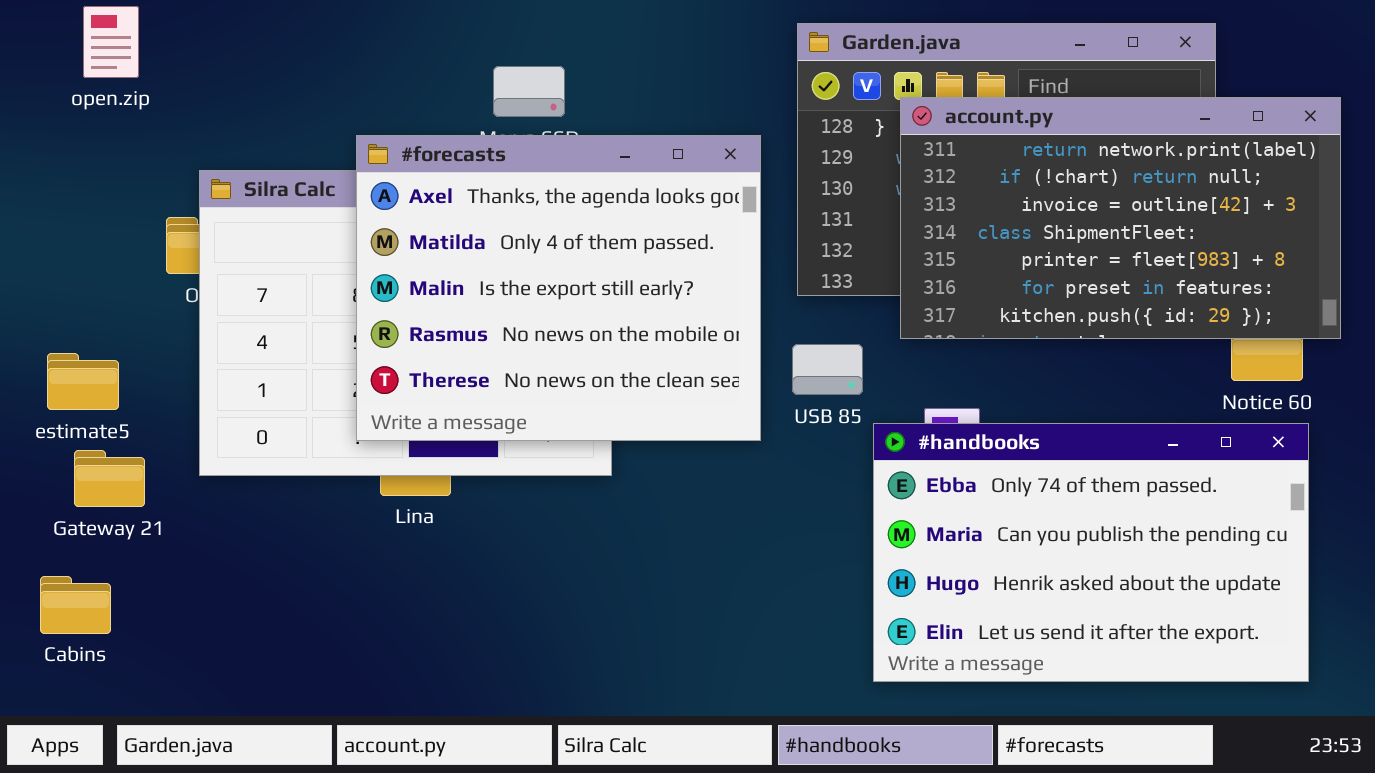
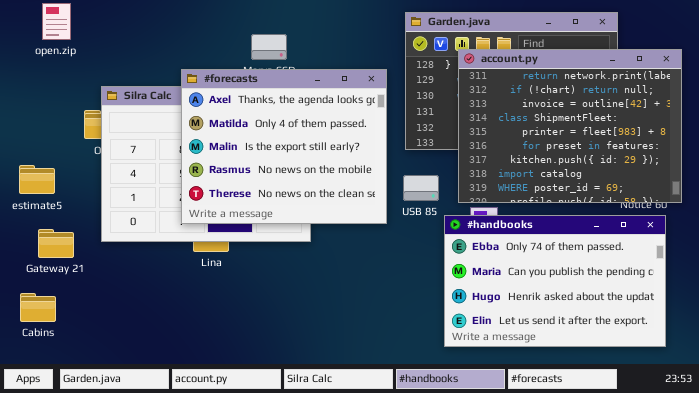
account.py: [900,97,1341,339] -> [458,49,682,203], resized
estimate5: [47,353,119,410] -> [19,165,55,194], moved

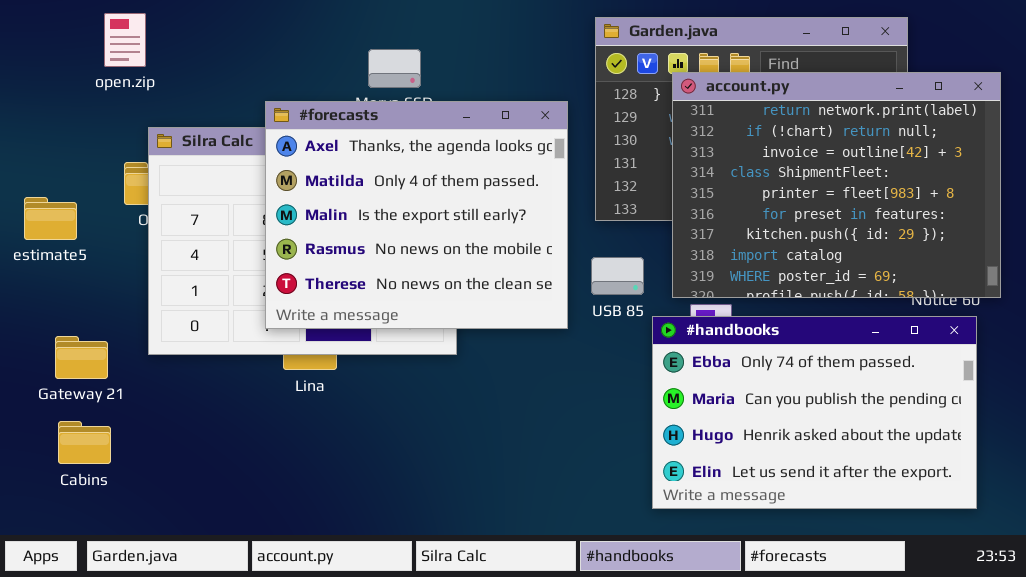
open.zip: [42,3,71,40] -> [104,13,146,67], moved
estimate5: [19,165,55,194] -> [24,197,77,240], moved
Cabins: [20,293,56,322] -> [58,421,111,464], moved

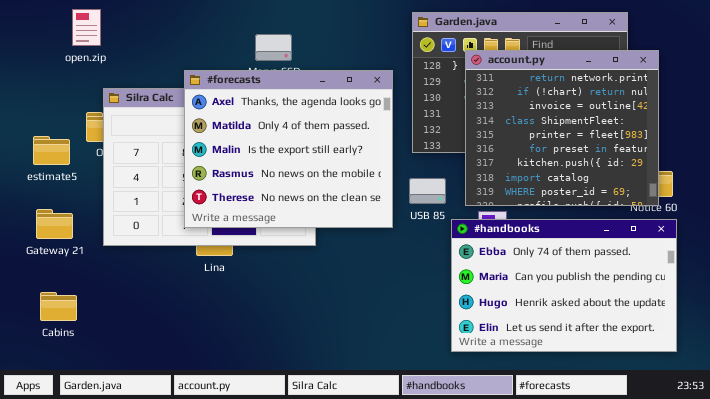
account.py: [672,72,1001,298] -> [465,50,659,206], resized
estimate5: [24,197,77,240] -> [33,136,70,165], moved
Gateway 21: [55,336,108,379] -> [36,209,73,239], moved

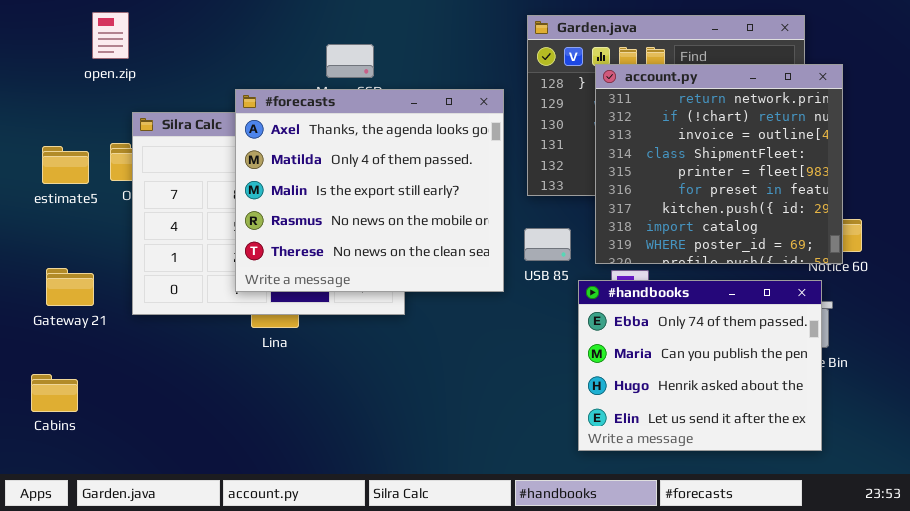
estimate5: [33,136,70,165] -> [42,146,89,184], moved
#handbooks: [451,219,677,352] -> [578,280,822,451], resized
Cabins: [40,292,77,321] -> [31,374,78,412], moved

